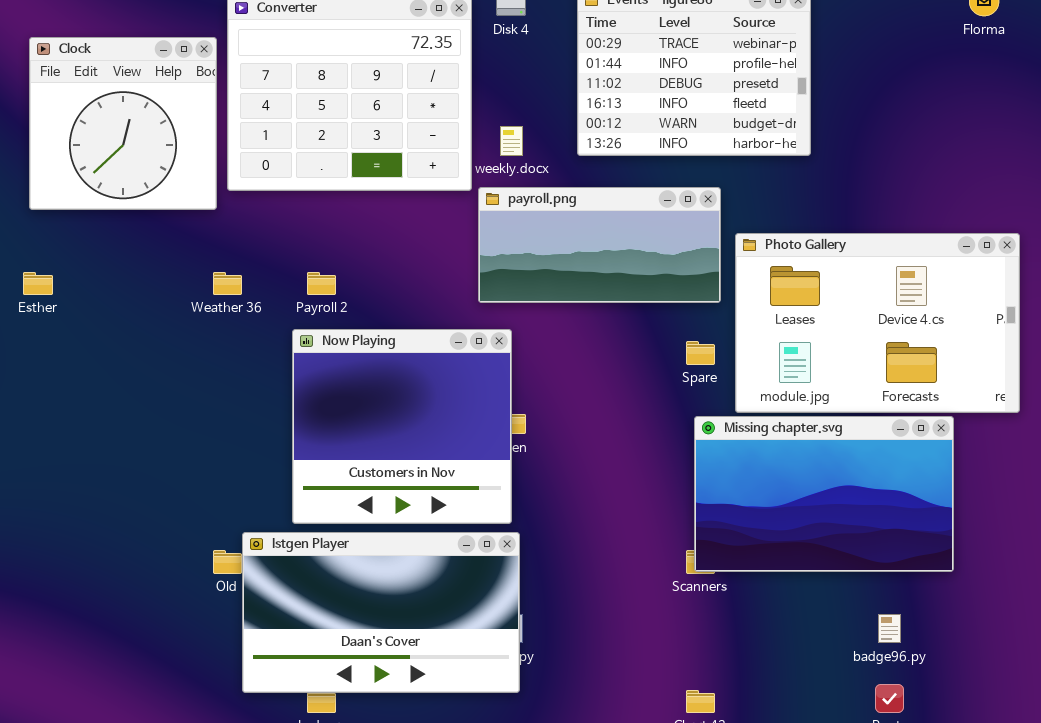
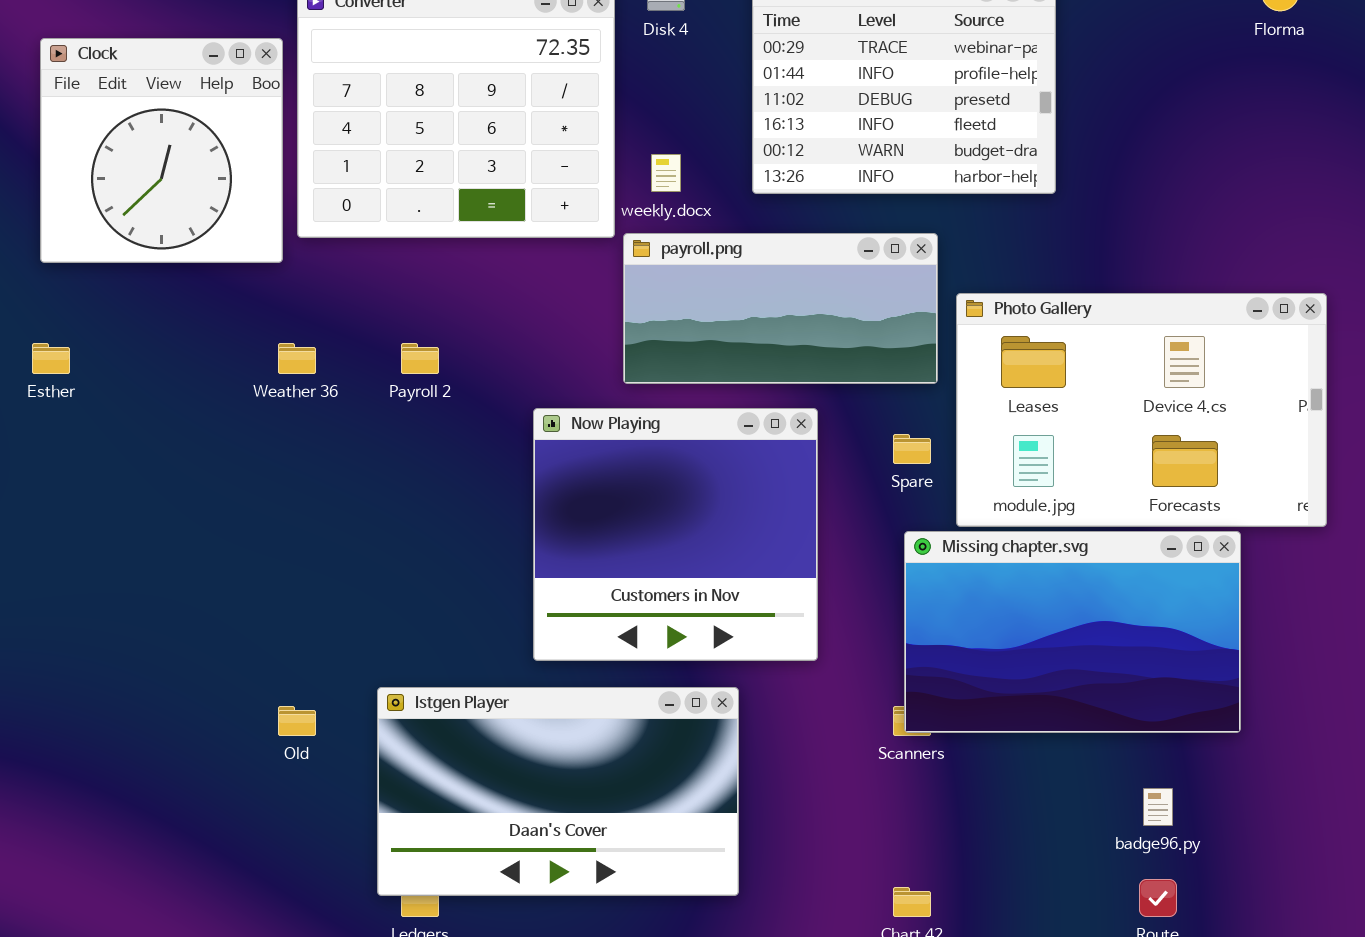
Now Playing: [292,329,512,524] -> [533,408,818,661], moved
Istgen Player: [242,532,520,693] -> [377,687,739,896], moved

